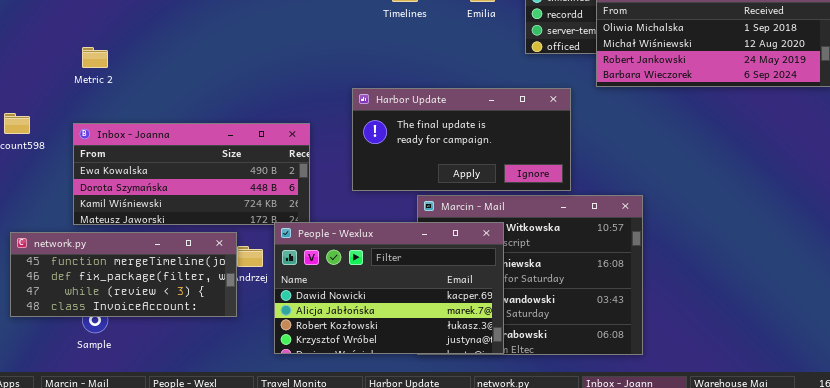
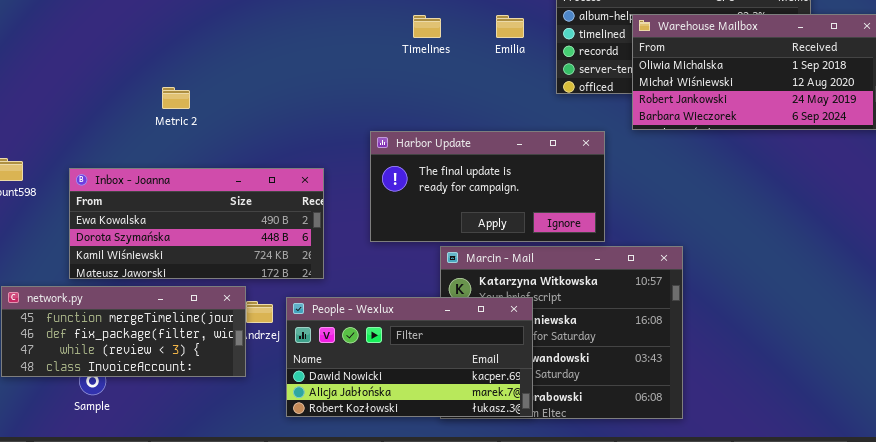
Metric 2: [82,47,108,68] -> [162,87,190,109], moved
People - Wexlux: [274,222,504,354] -> [286,297,533,417], resized

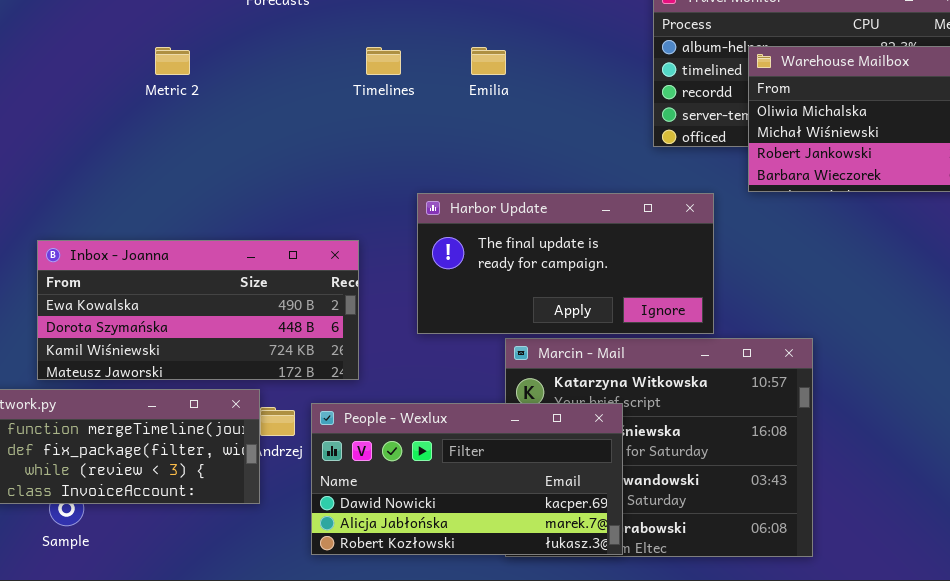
Timelines: [413,15,441,38] -> [366,47,401,75], moved
Emilia: [496,15,524,38] -> [471,47,506,75], moved
Metric 2: [162,87,190,109] -> [155,47,190,75], moved

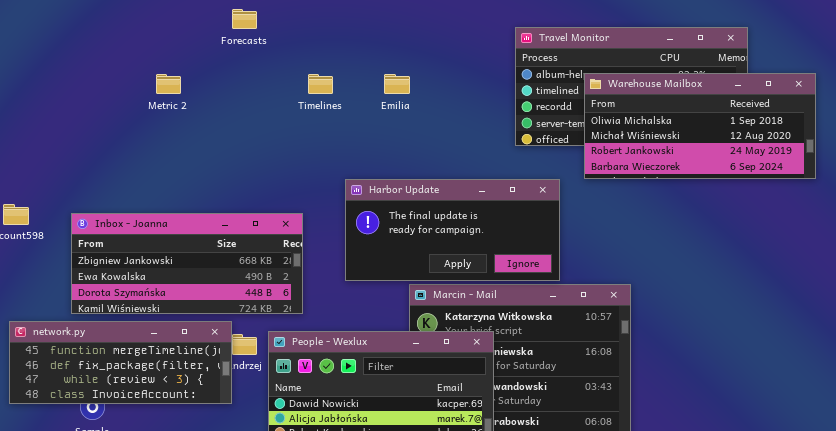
Inbox - Joanna: [37,240,359,380] -> [71,213,303,314], scrolled up 1 row

